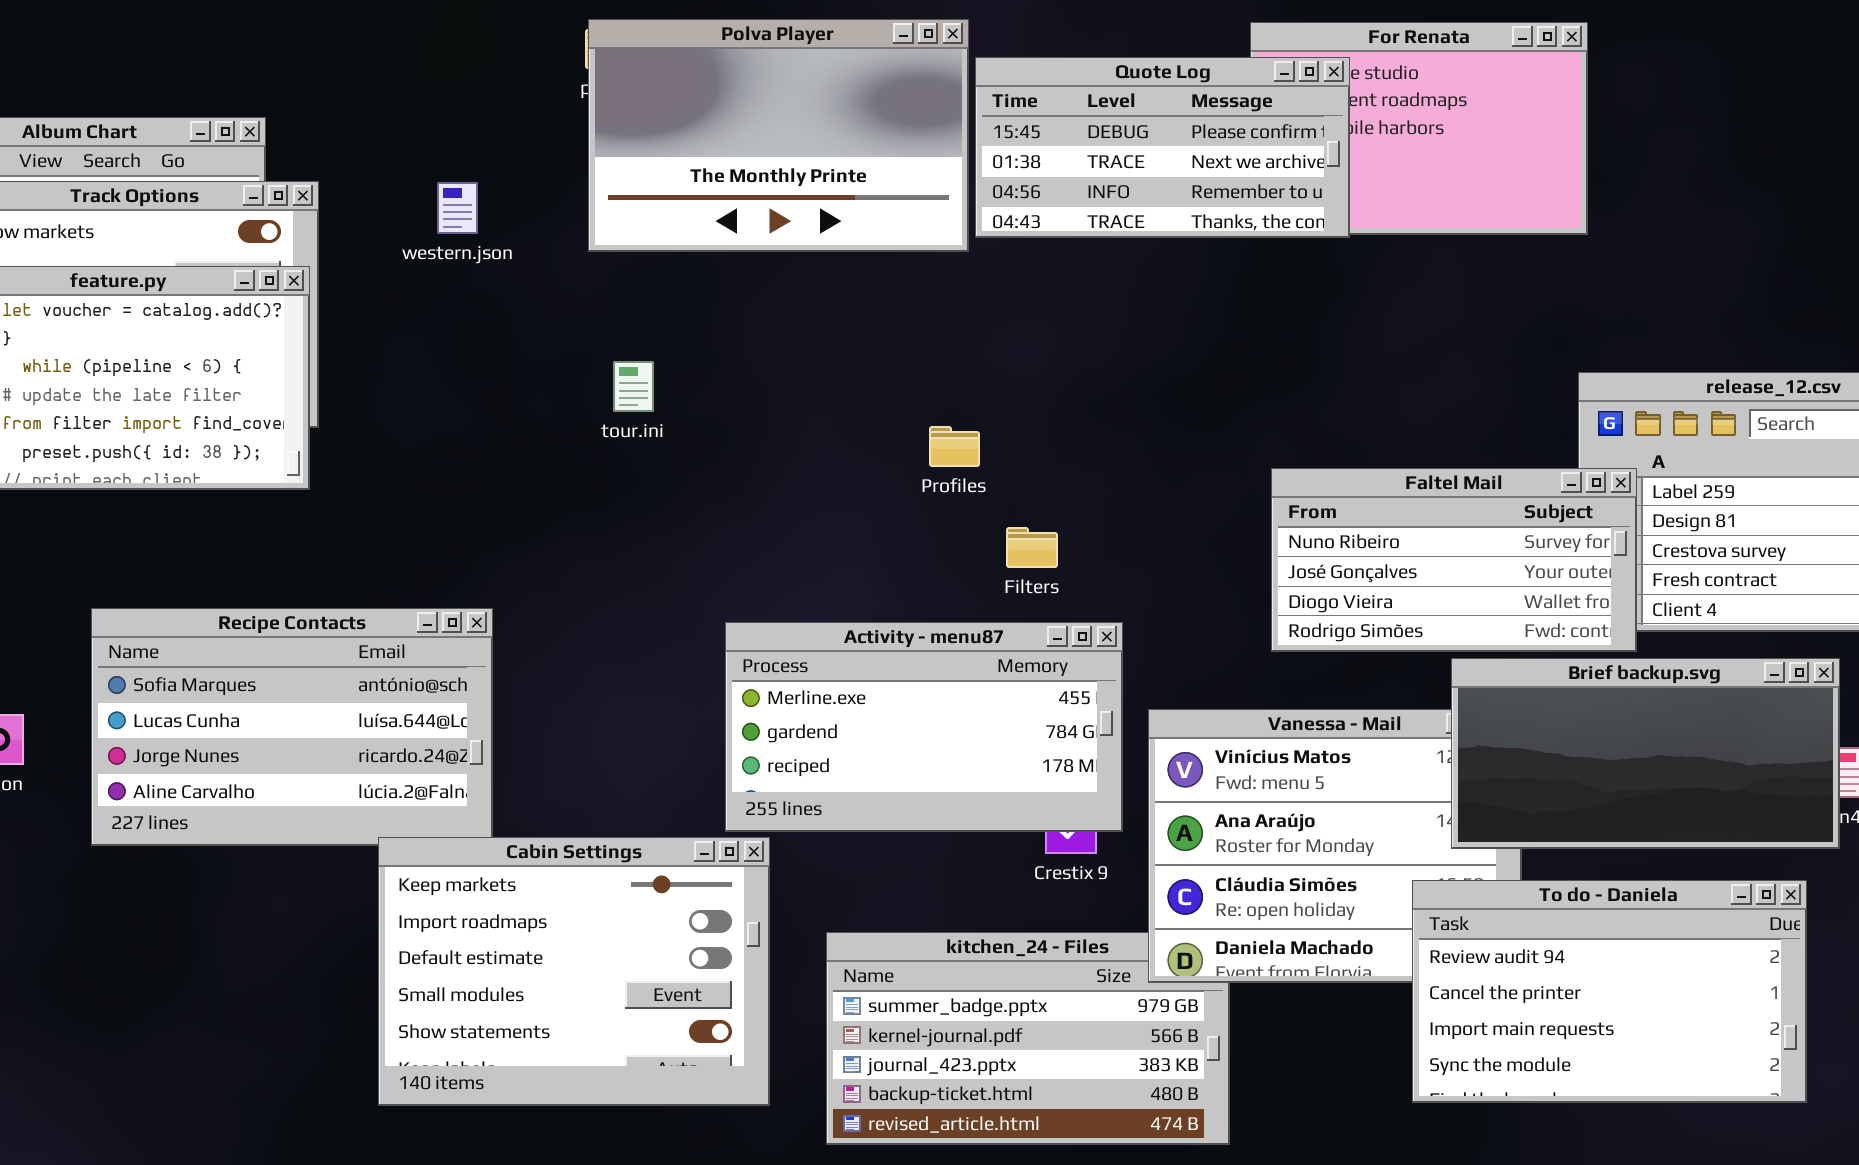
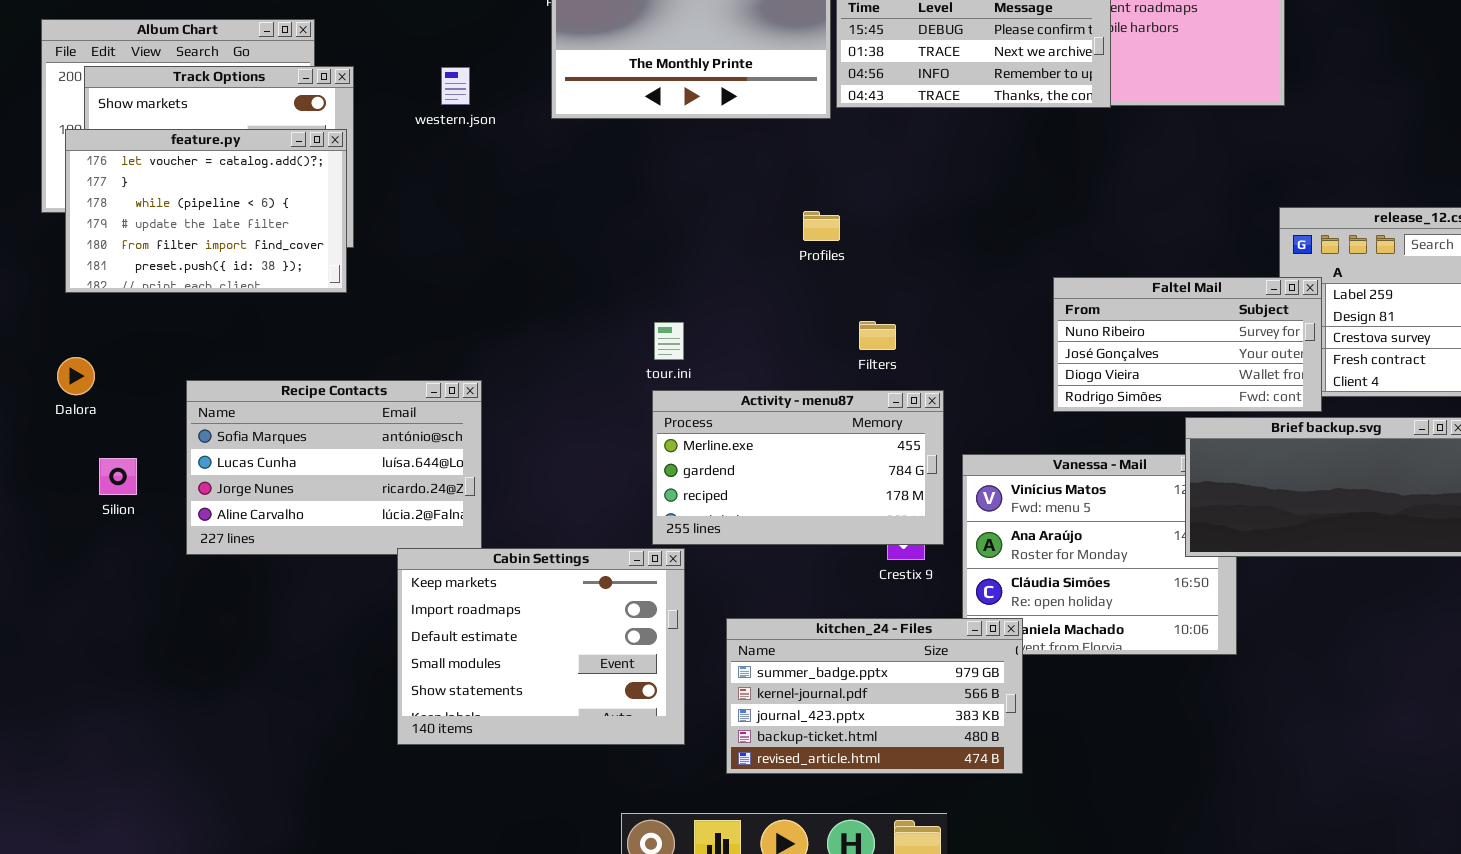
tour.ini: [613,361,654,412] -> [654,322,684,360], moved
Profiles: [929,426,980,467] -> [803,211,840,241], moved
To do - Daniela: [1412,880,1807,1103] -> none, closed
kitchen_24 - Files: [826,932,1230,1145] -> [726,618,1023,774], raised

